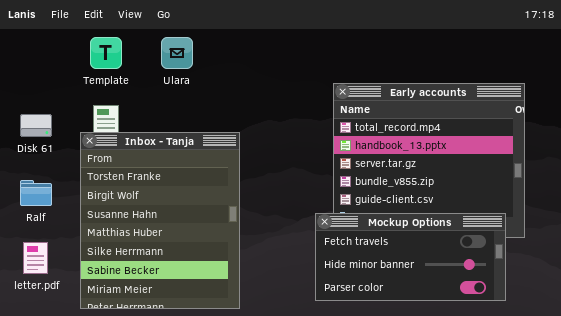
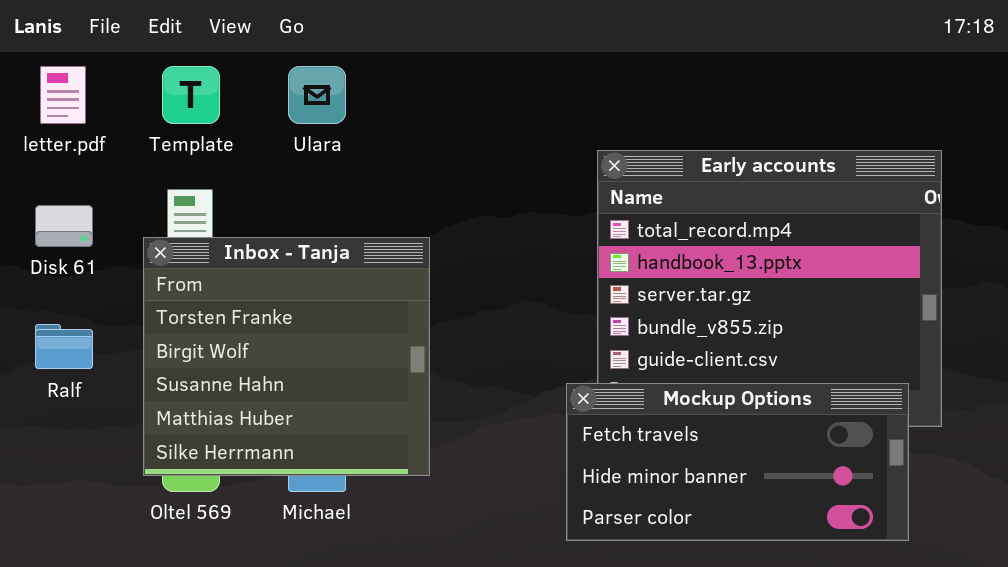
Inbox - Tanja: [80,132,240,309] -> [143,237,430,476], resized
letter.pdf: [23,242,48,274] -> [40,66,86,124], moved

